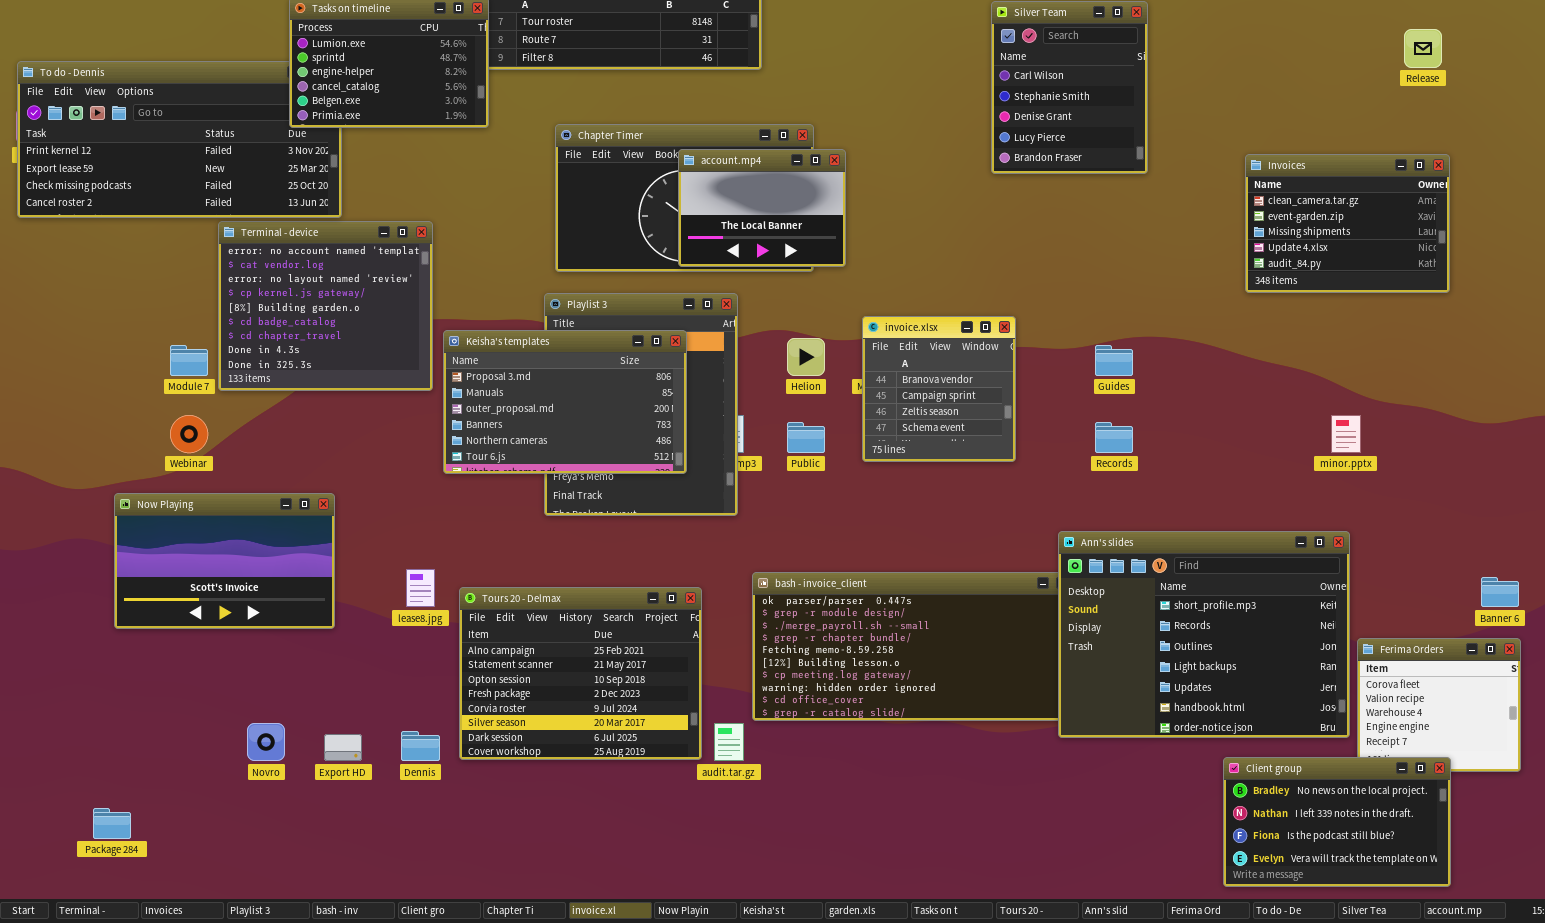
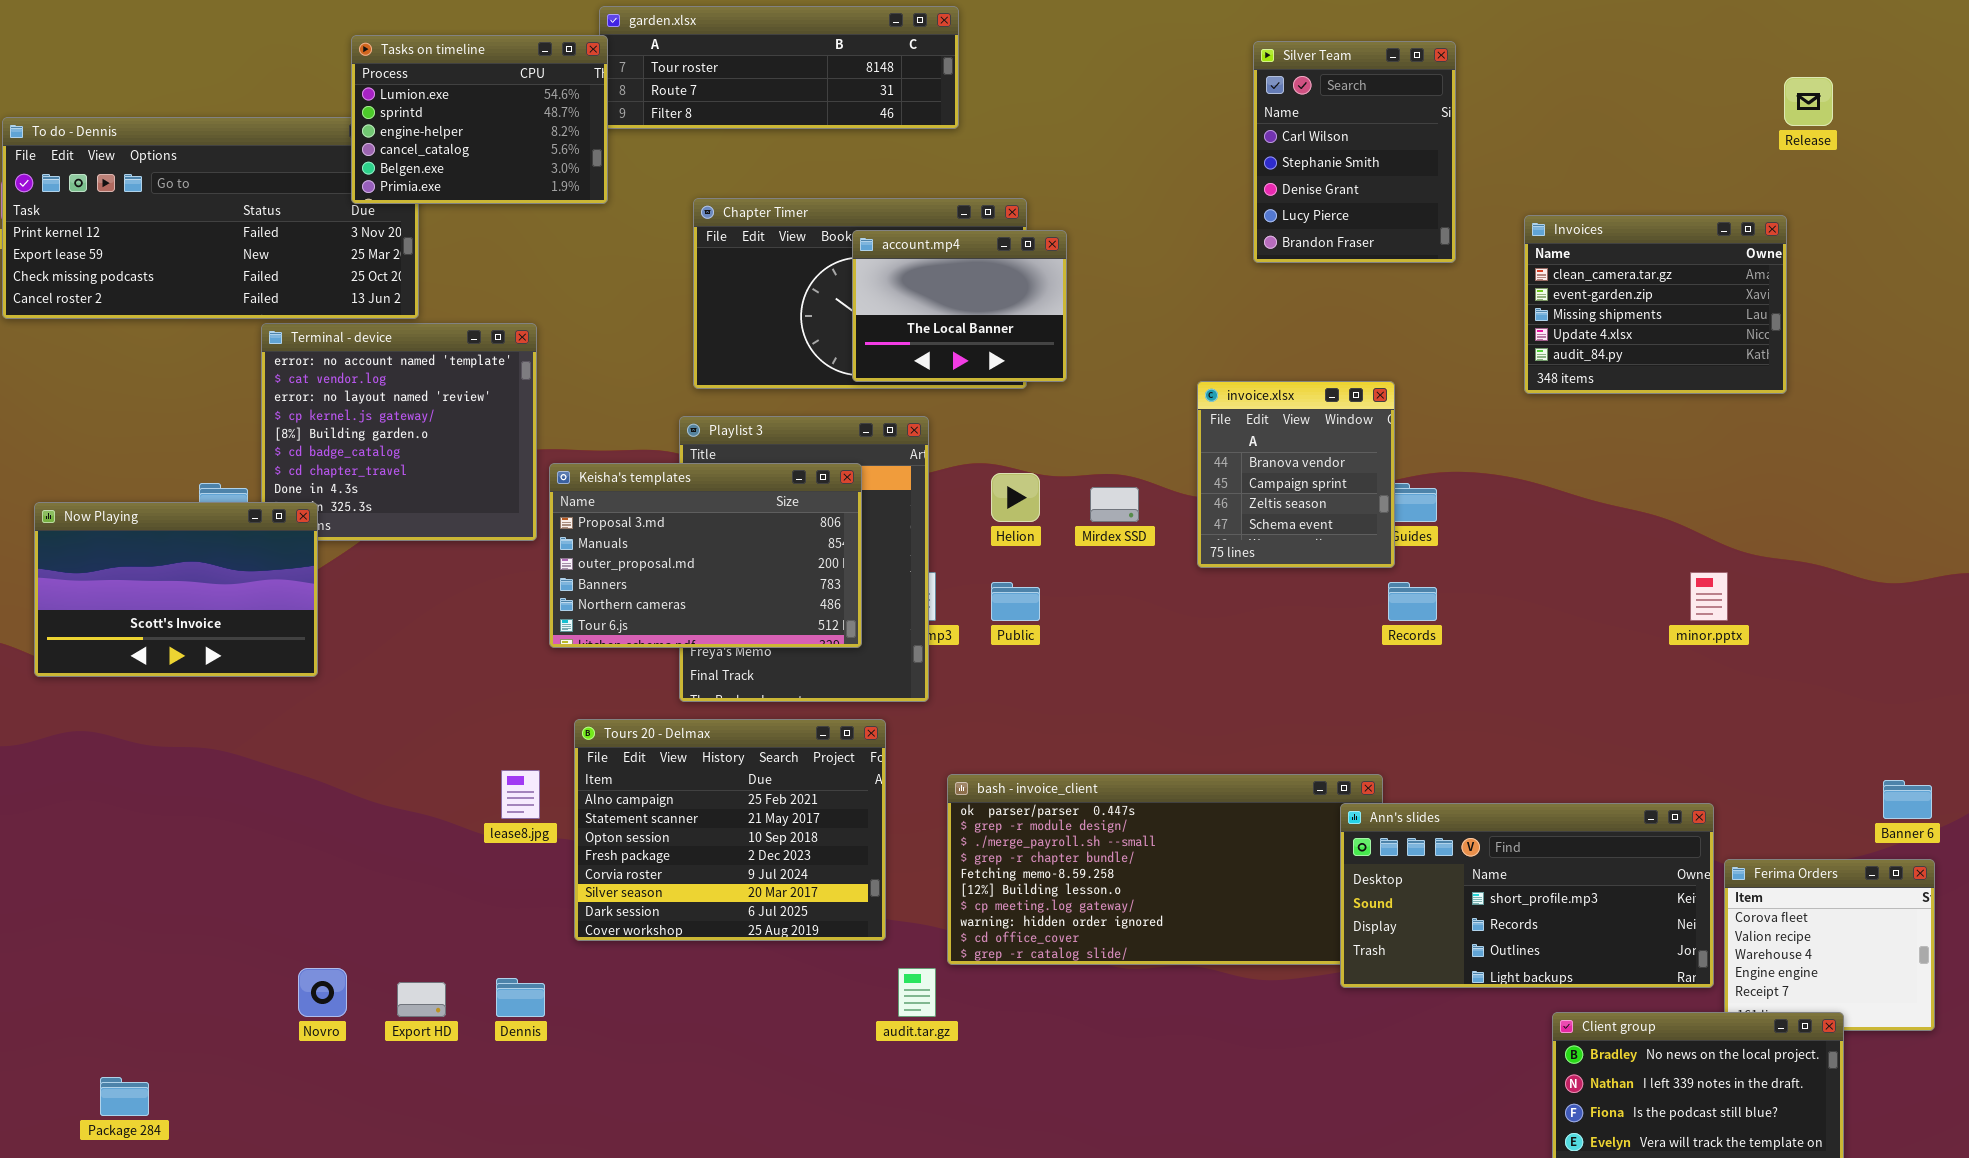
Invoices: [1245,154,1450,293] -> [1524,215,1787,394], moved
invoice.xlsx: [862,316,1016,462] -> [1197,381,1395,568], moved
Now Playing: [114,493,335,629] -> [34,502,318,677], moved
Ann's slides: [1058,531,1350,738] -> [1340,803,1714,988], resized
Tours 20 - Delmax: [459,587,702,760] -> [574,719,886,941], moved

